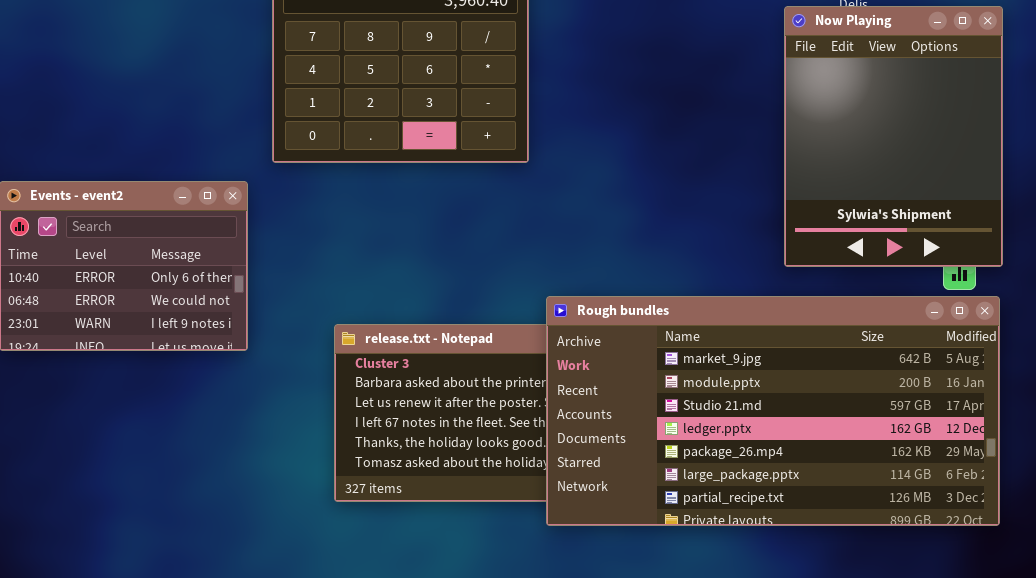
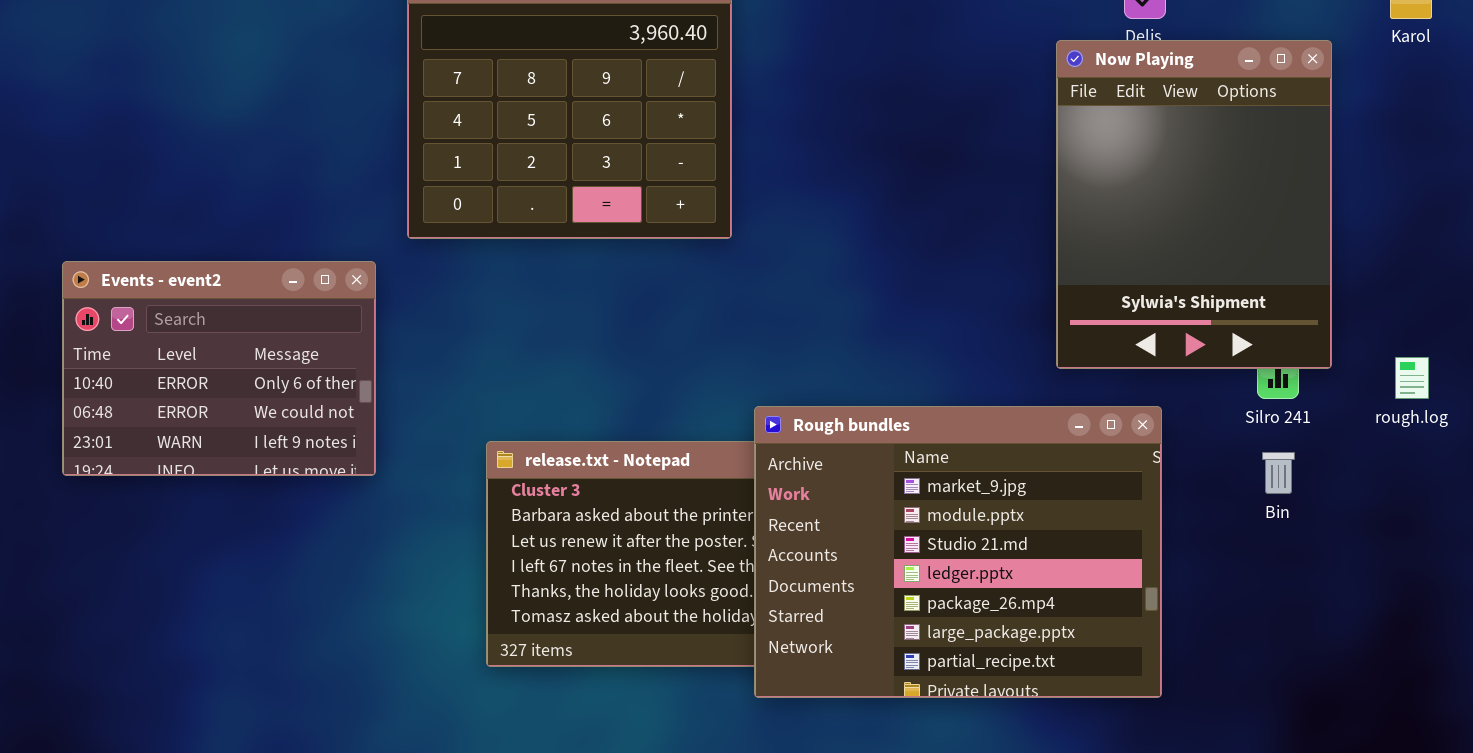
Rough bundles: [546,296,1000,526] -> [754,406,1162,698], resized

